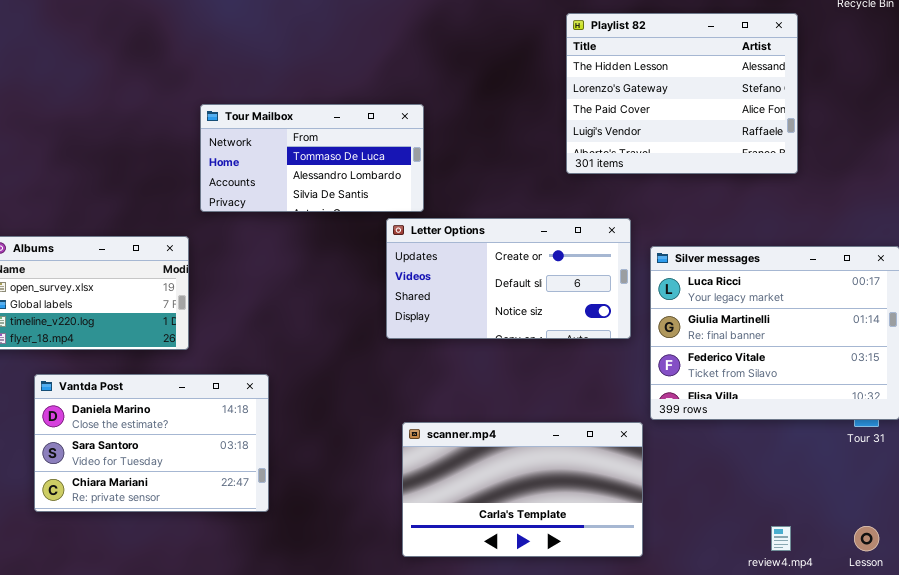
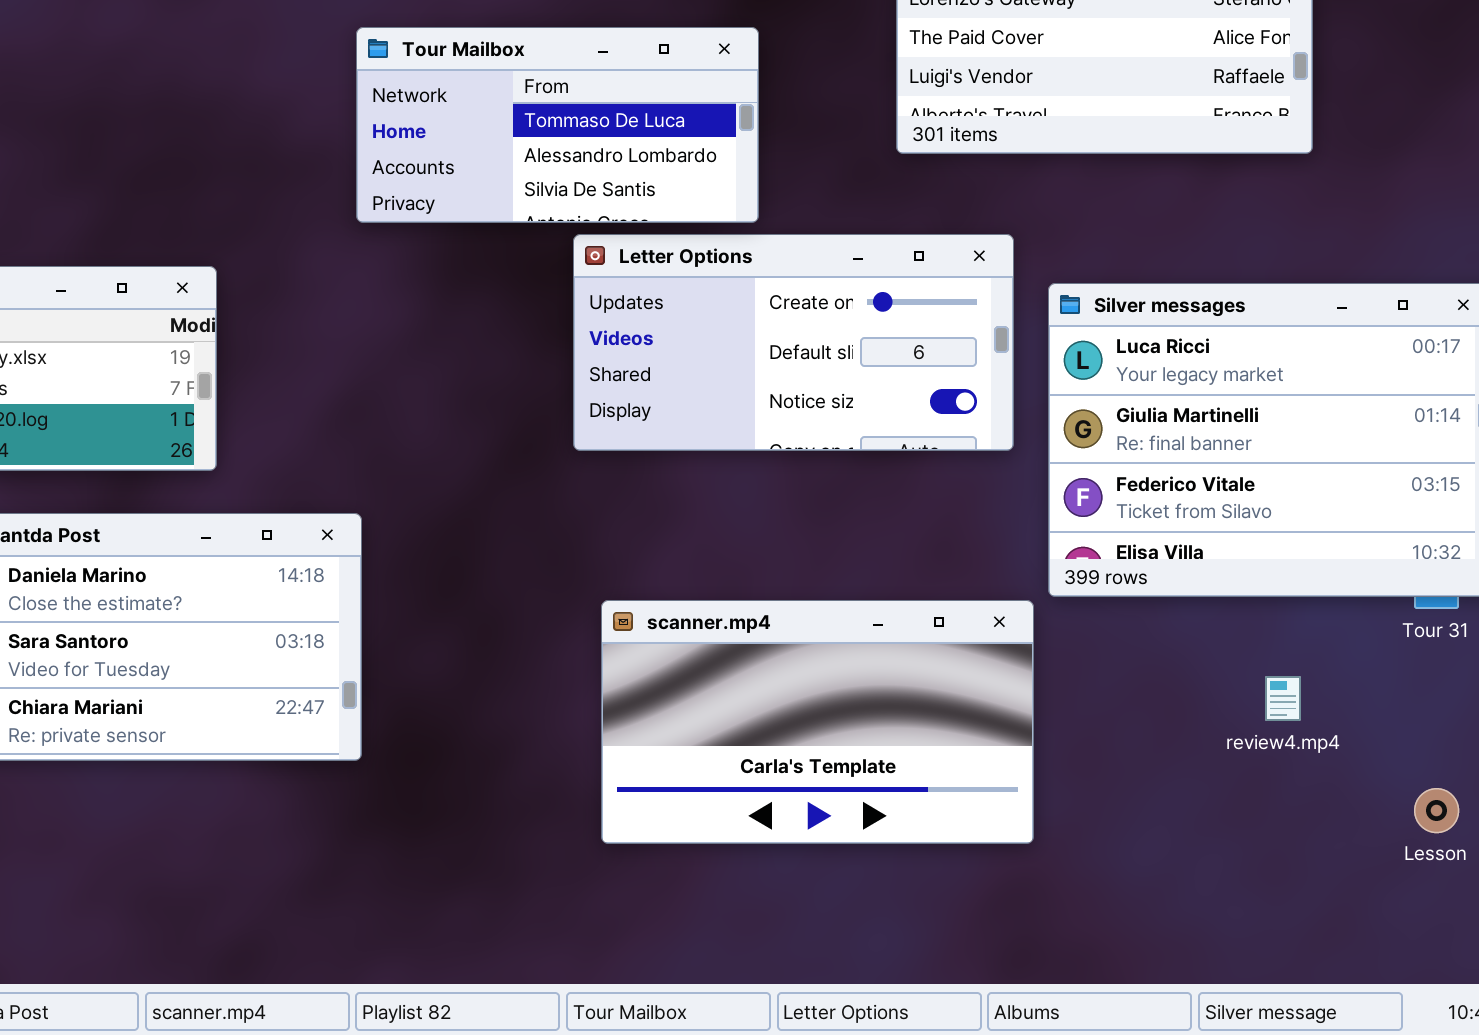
Tour Mailbox: [200,104,424,212] -> [356,27,759,223], moved
review4.mp4: [771,526,791,551] -> [1265,676,1301,721], moved

